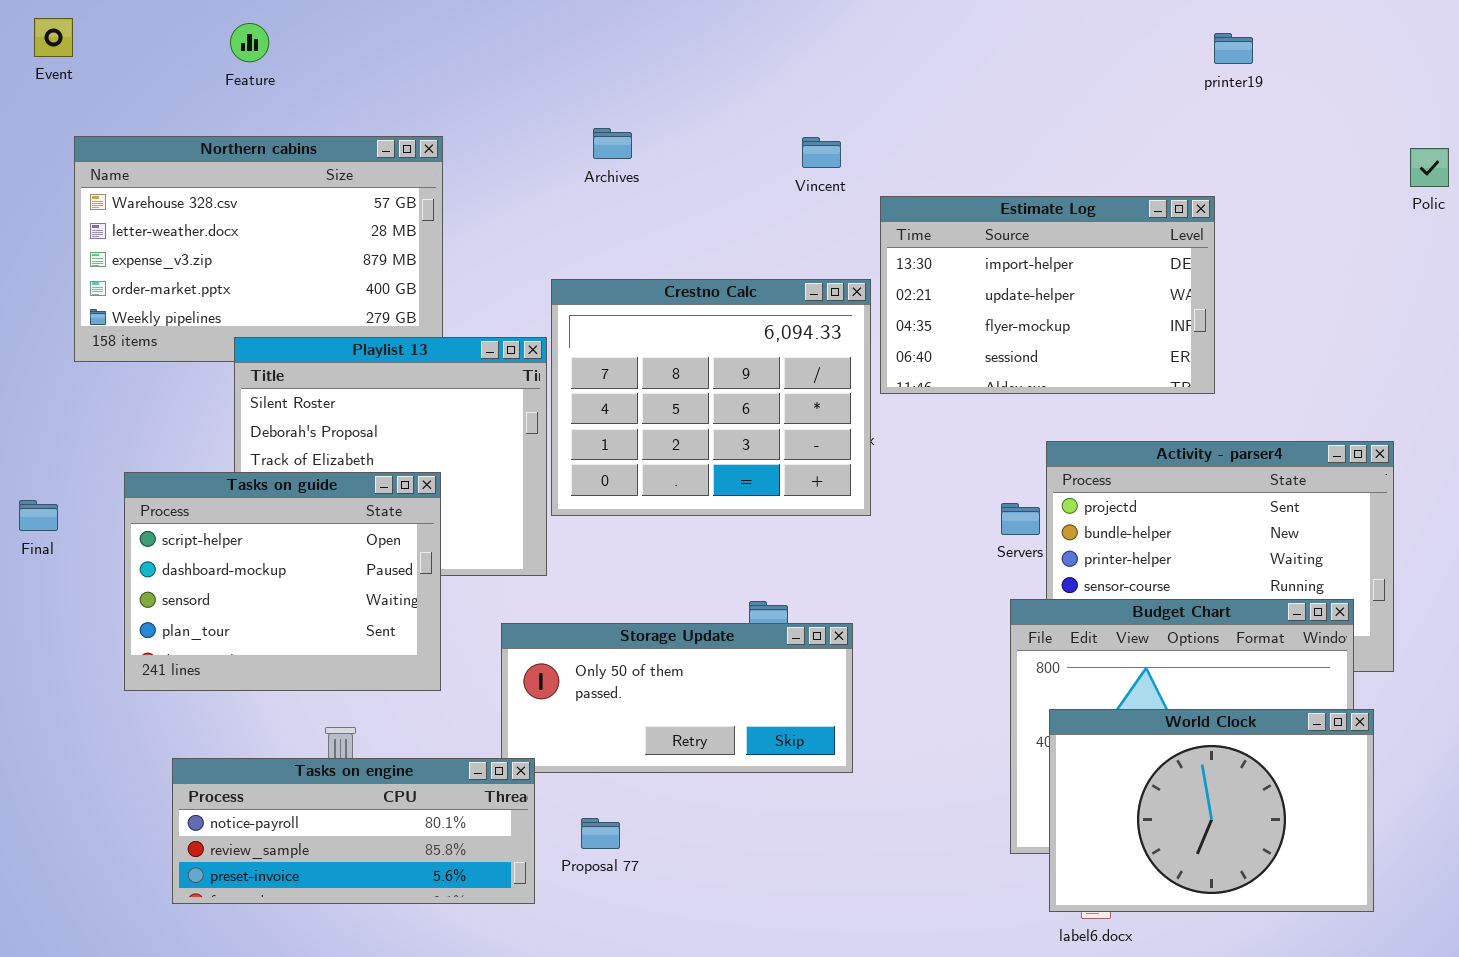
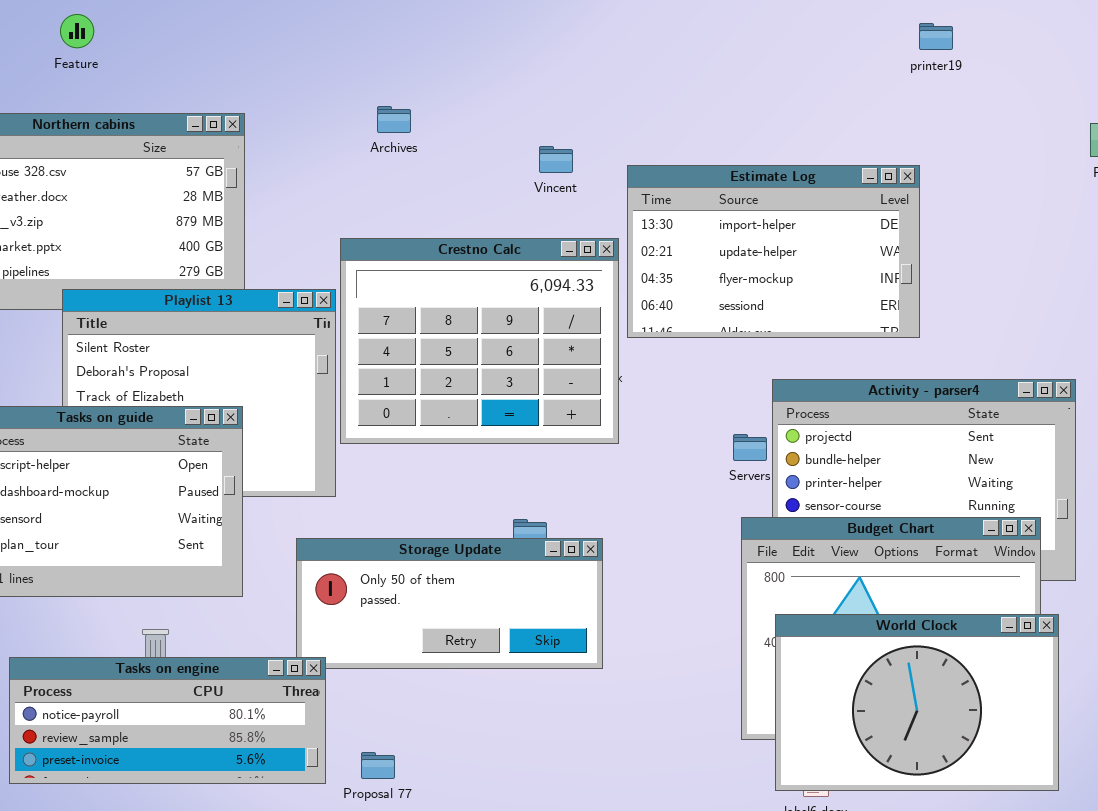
Vincent: [802,137,841,168] -> [539,146,573,173], moved
Proposal 77: [581,818,620,849] -> [361,752,395,779], moved

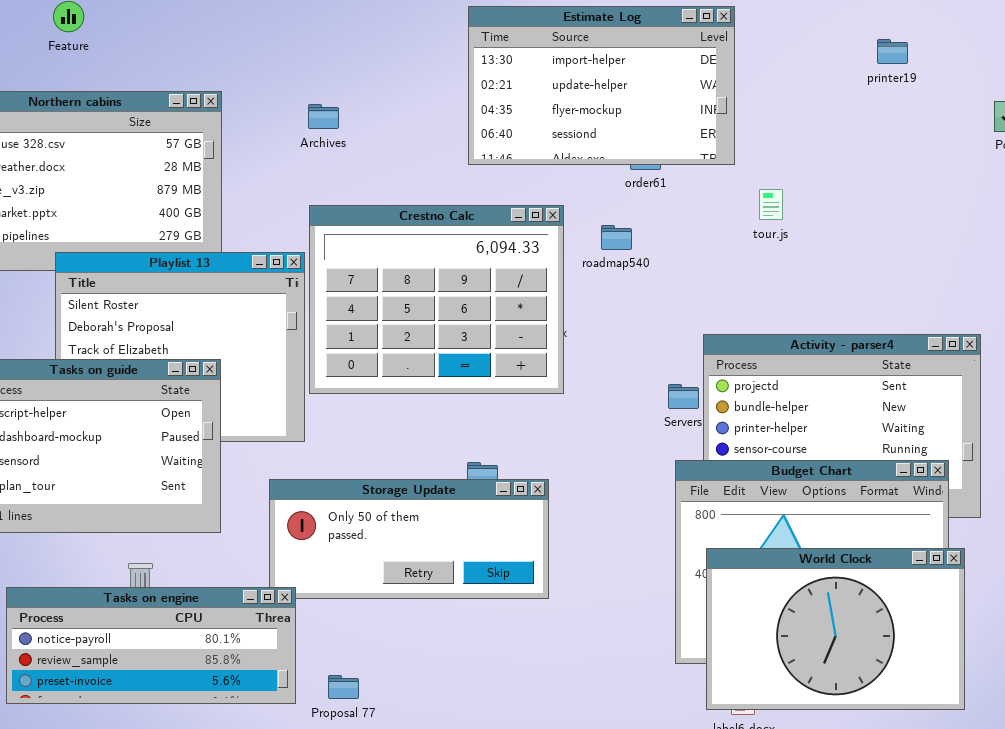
printer19: [919,23,953,50] -> [877,39,908,64], moved
Archives: [377,106,411,133] -> [308,104,339,129], moved
Estimate Log: [627,165,920,338] -> [468,6,735,165], moved

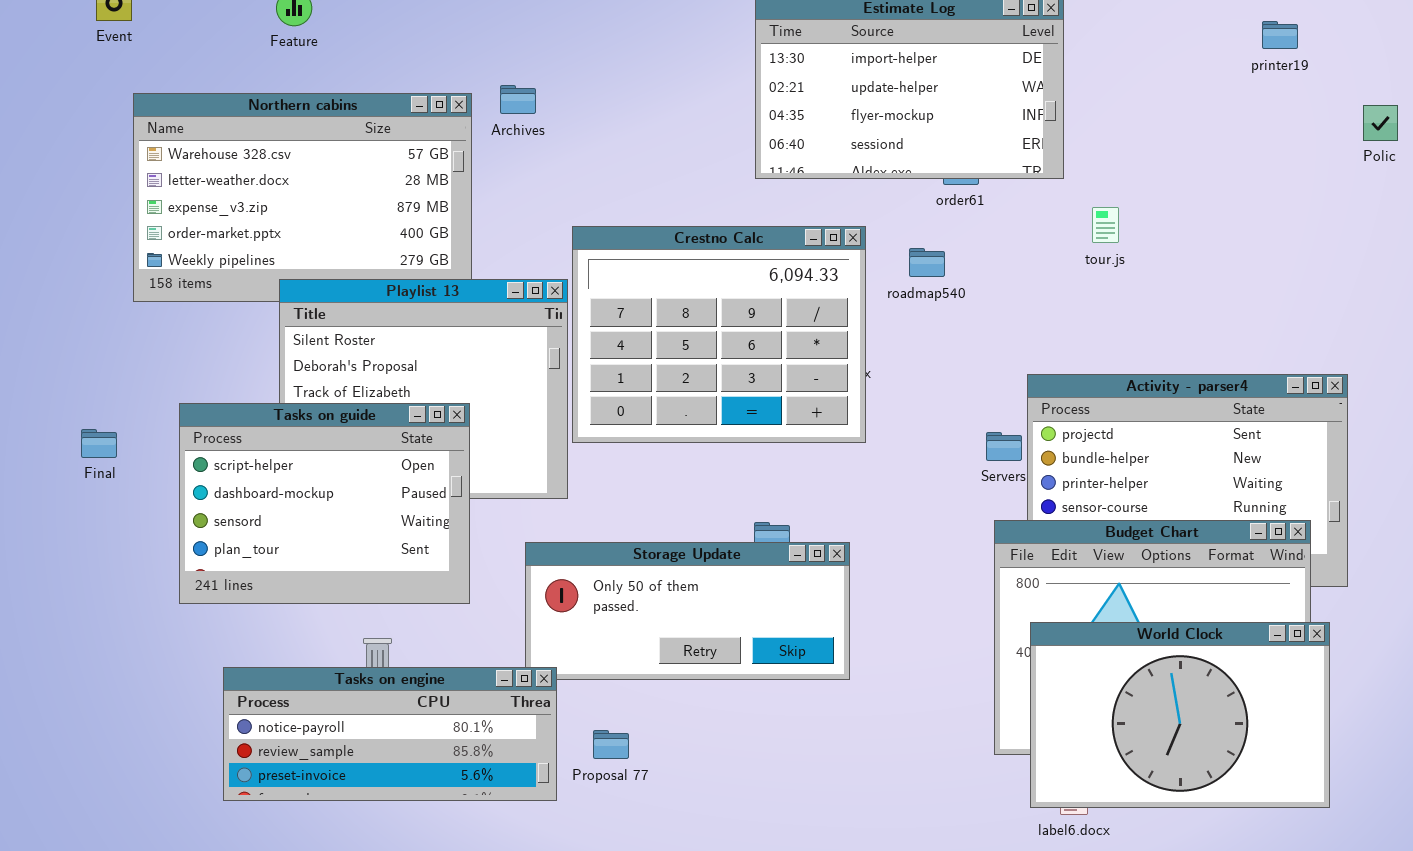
printer19: [877,39,908,64] -> [1262,21,1298,49], moved
Archives: [308,104,339,129] -> [500,85,536,114], moved
Proposal 77: [328,675,359,699] -> [593,730,629,759], moved

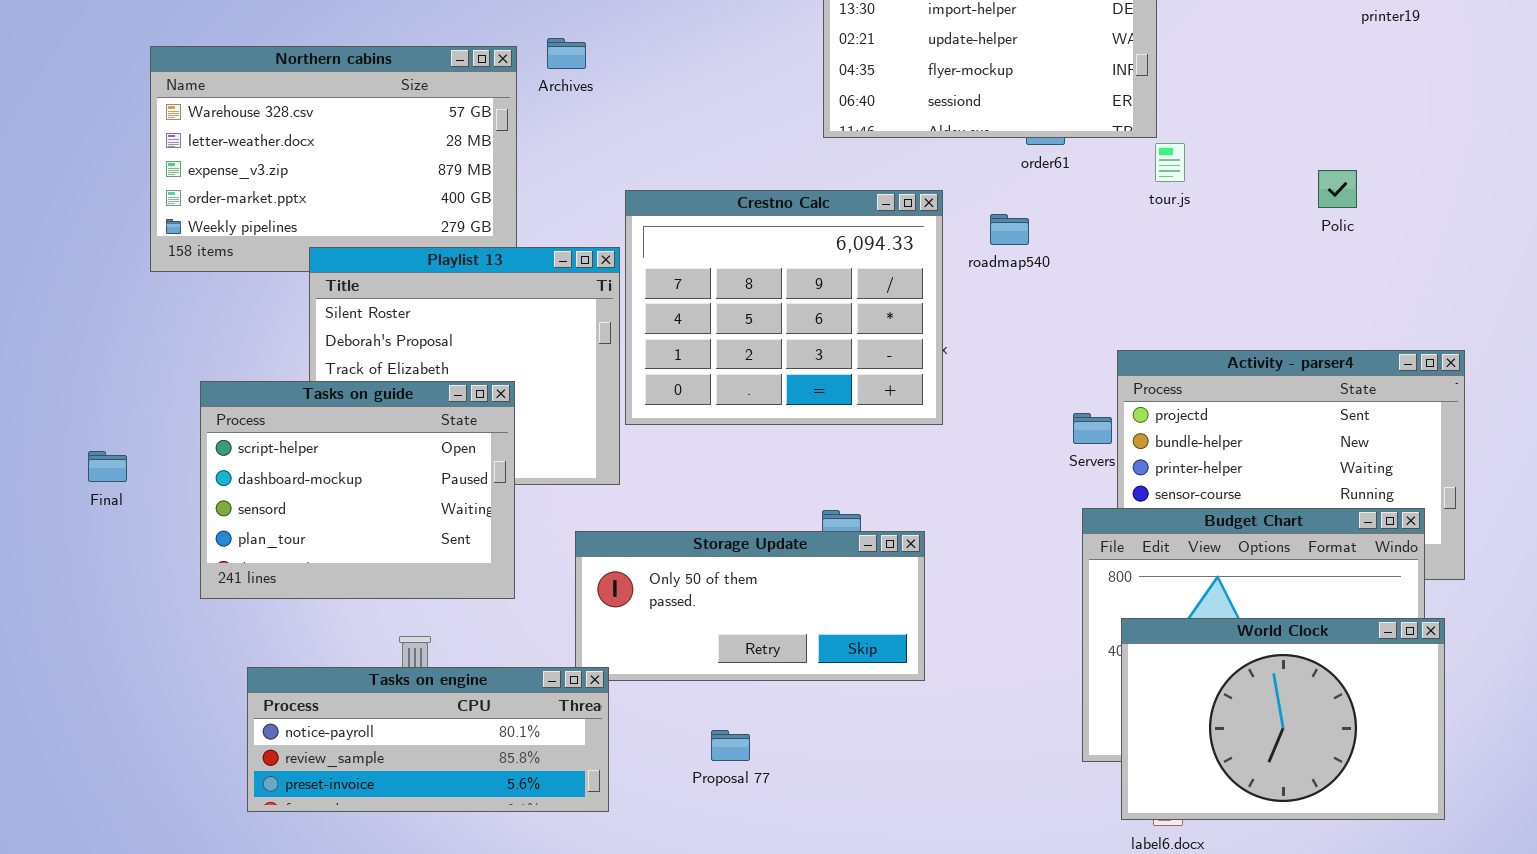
Polic: [1363,105,1398,141] -> [1318,170,1357,208], moved
tour.js: [1092,207,1119,243] -> [1155,143,1185,182], moved
Final: [81,429,117,458] -> [88,451,127,482], moved
Proposal 77: [593,730,629,759] -> [711,730,750,761], moved

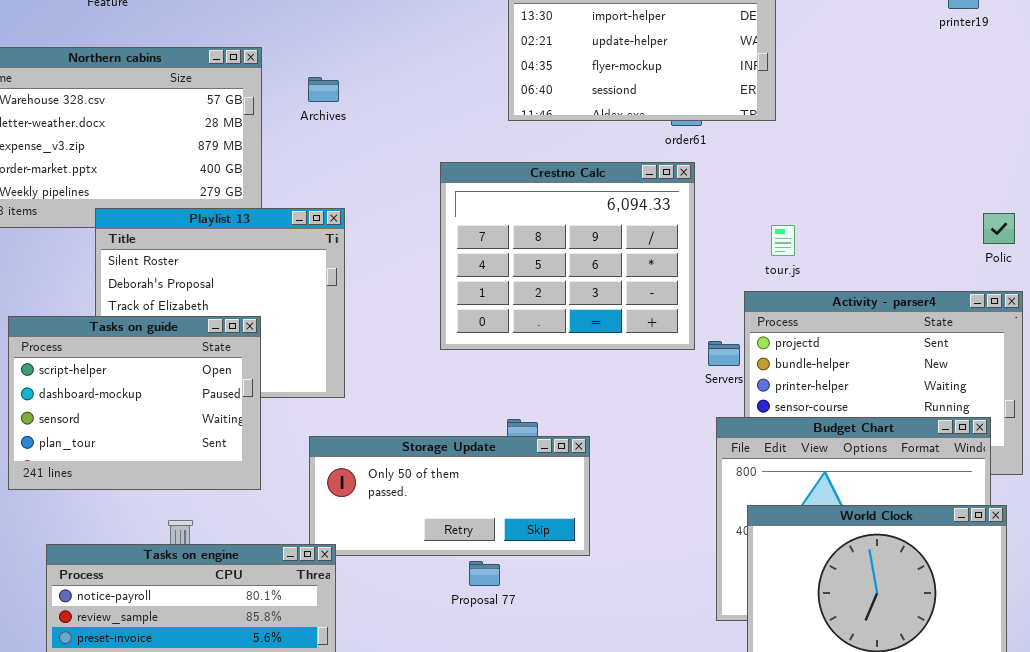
Archives: [547,38,586,69] -> [308,77,339,102], moved
tour.js: [1155,143,1185,182] -> [771,225,795,256], moved
Polic: [1318,170,1357,208] -> [983,213,1015,244], moved
Crestno Calc: [625,190,943,425] -> [440,162,695,350], moved
Proposal 77: [711,730,750,761] -> [469,561,500,586], moved

